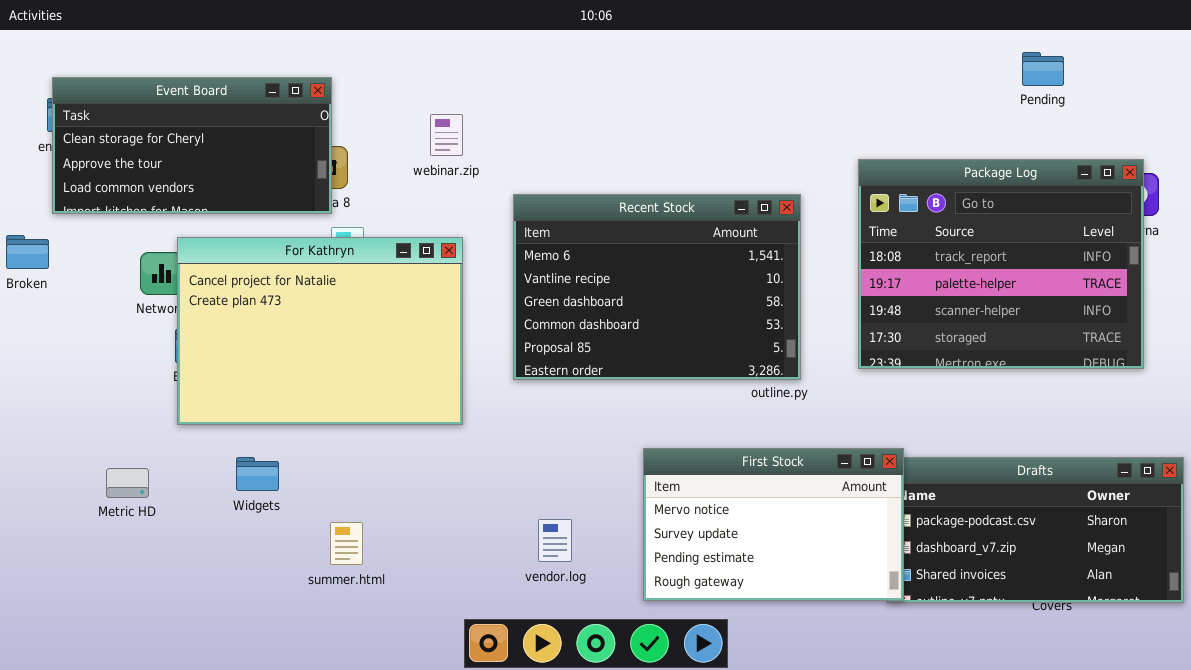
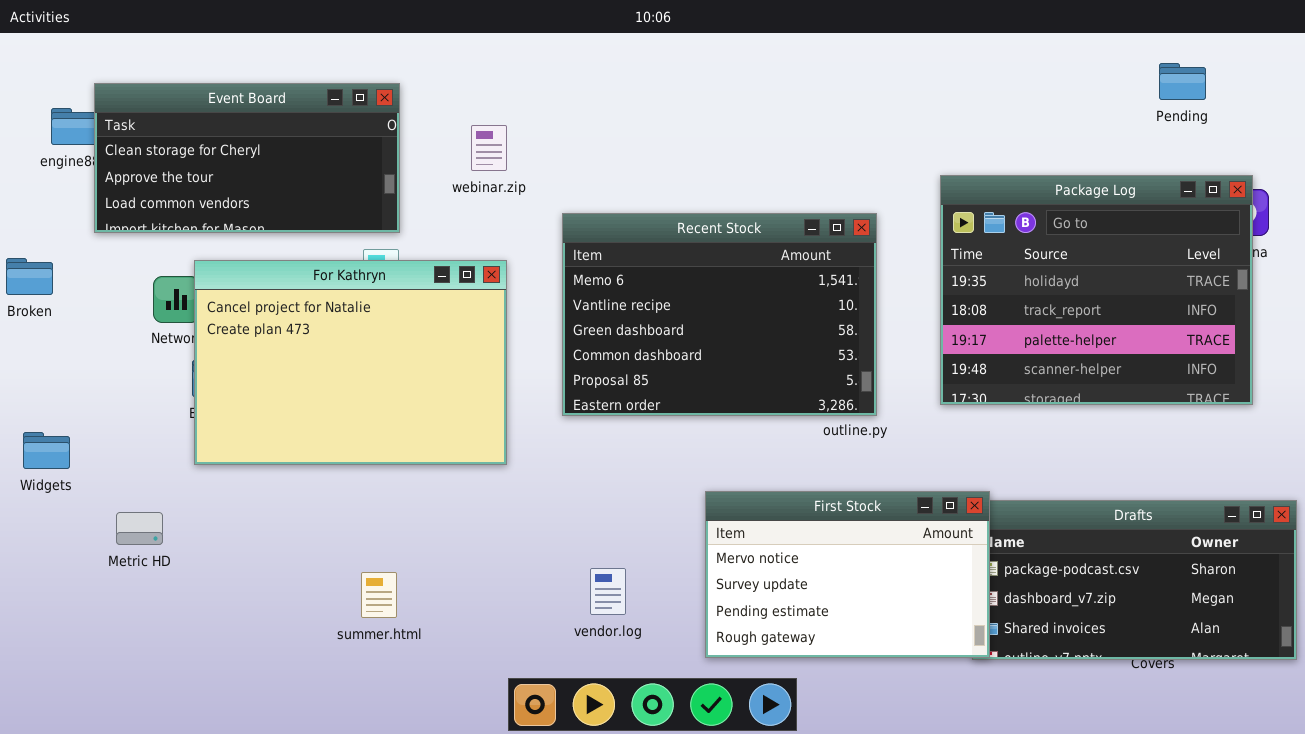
Pending: [1022,52,1064,86] -> [1159,63,1206,100], moved
Event Board: [52,77,332,214] -> [94,83,400,233], moved
Package Log: [858,159,1144,369] -> [940,175,1253,405], scrolled up 1 row
Widgets: [236,457,279,491] -> [23,432,70,469], moved

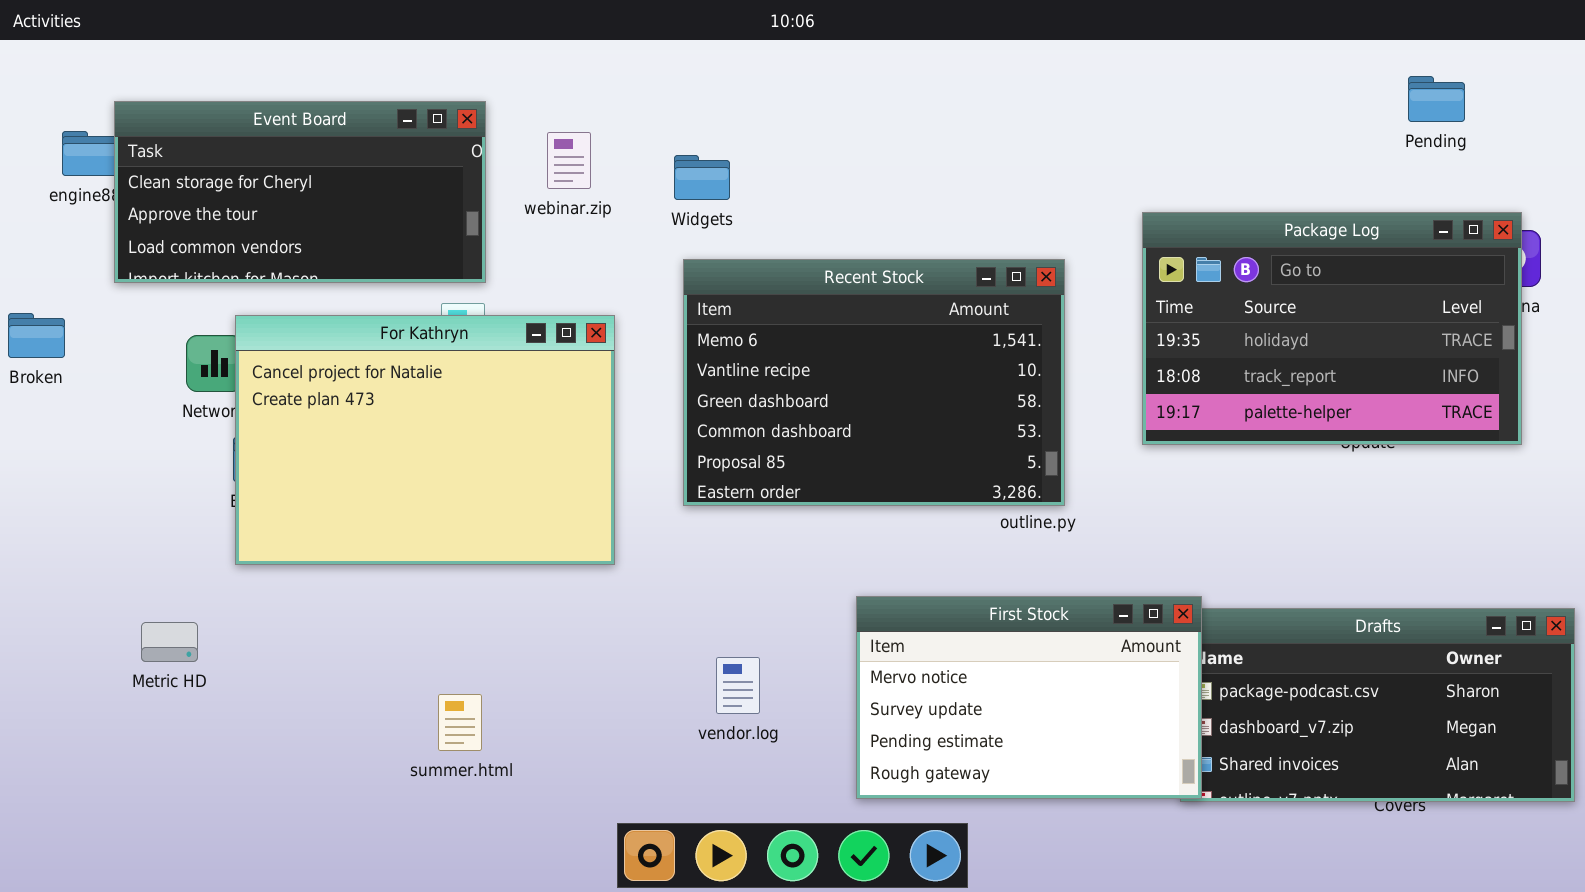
webinar.zip: [471,125,507,171] -> [547,132,591,189], moved
Package Log: [940,175,1253,405] -> [1142,212,1522,445], resized
Widgets: [23,432,70,469] -> [674,155,730,200], moved
vendor.log: [590,568,626,615] -> [716,657,760,714], moved

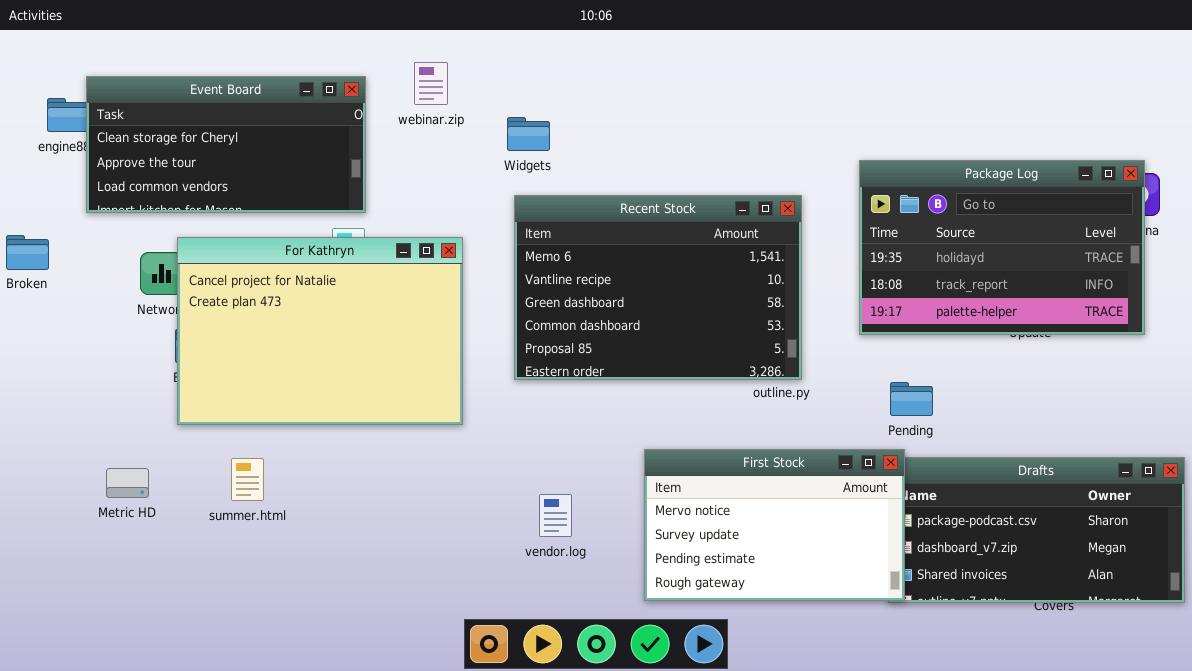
Pending: [1408,76,1465,122] -> [890,382,933,416], moved
webinar.zip: [547,132,591,189] -> [414,62,448,105], moved
summer.html: [438,694,482,751] -> [231,458,264,501], moved

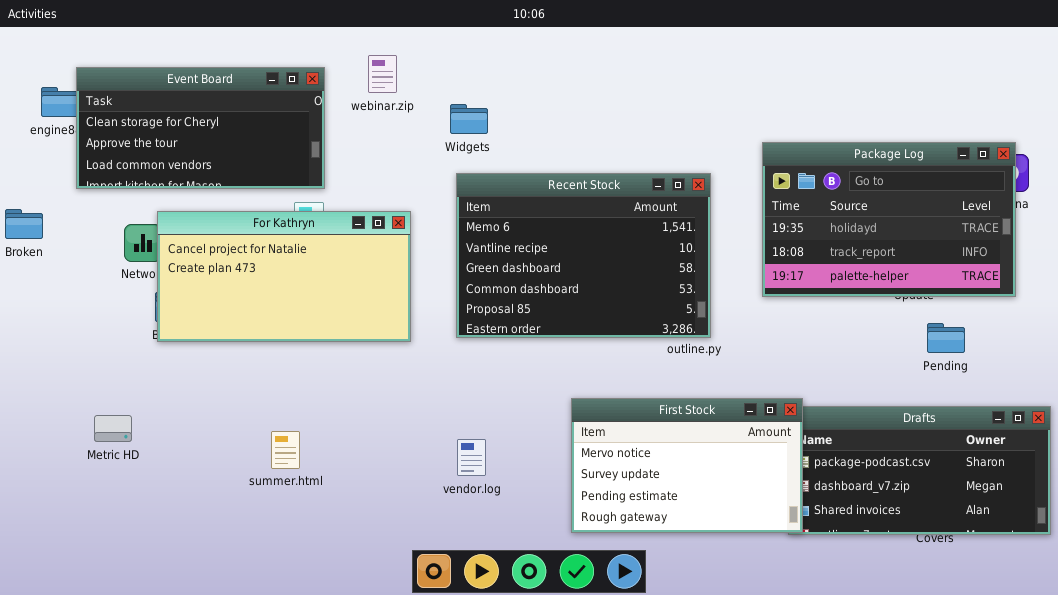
For Kathryn: [177,237,463,425] -> [157,211,411,342], resized
Pending: [890,382,933,416] -> [927,323,965,353], moved
summer.html: [231,458,264,501] -> [271,431,300,469], moved
vendor.log: [539,494,572,537] -> [457,439,486,476], moved

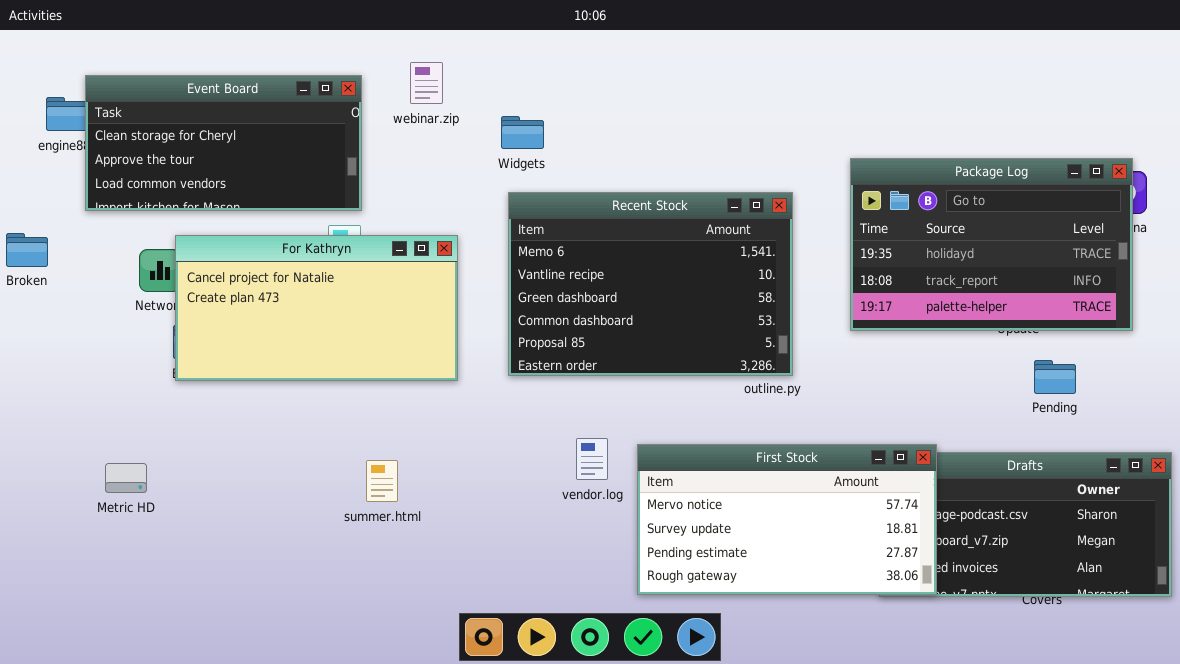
First Stock: [571,398,803,533] -> [637,444,937,595], resized
summer.html: [271,431,300,469] -> [366,460,398,502], moved
vendor.log: [457,439,486,476] -> [576,438,608,480], moved

